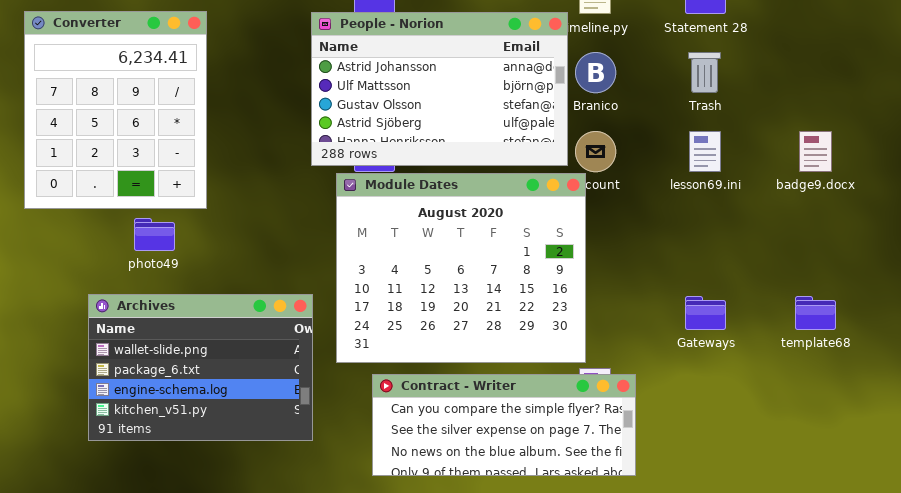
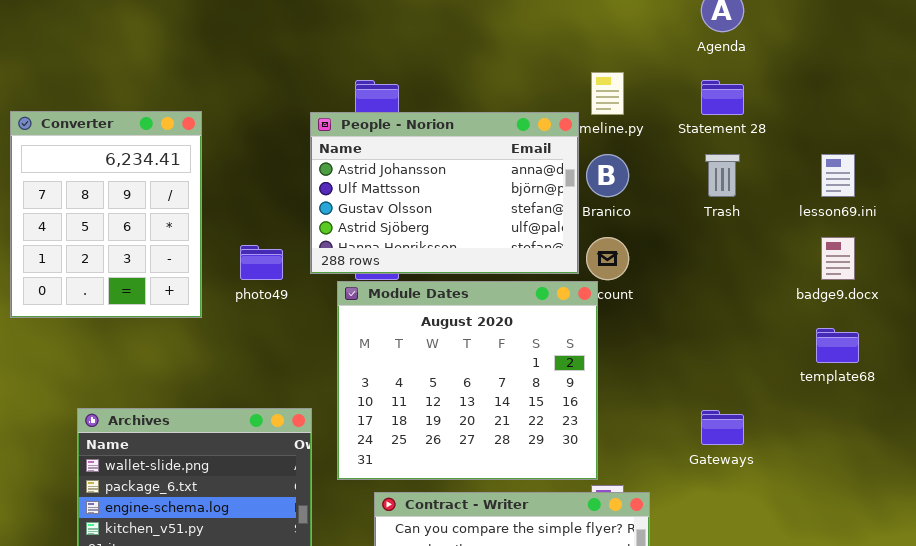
lesson69.ini: [689,131,721,172] -> [821,154,855,197], moved
photo49: [134,218,175,251] -> [240,245,283,280], moved
template68: [795,296,836,330] -> [816,328,859,363], moved

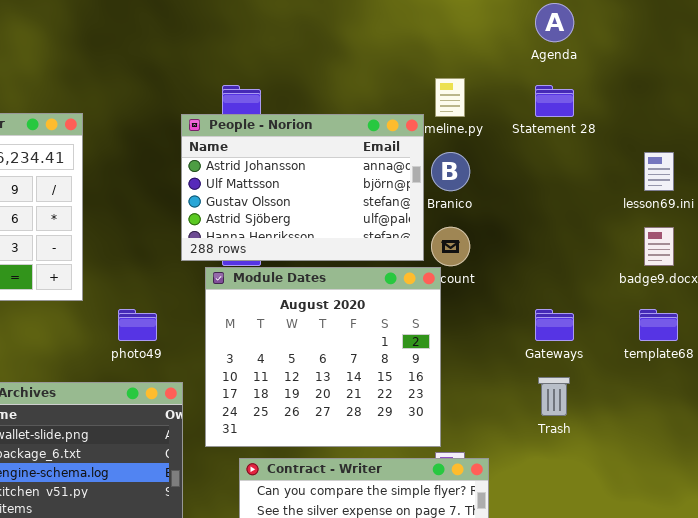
Trash: [705,154,740,197] -> [538,377,570,416], moved
photo49: [240,245,283,280] -> [118,309,157,341], moved
Gateways: [701,410,744,445] -> [535,309,574,341], moved

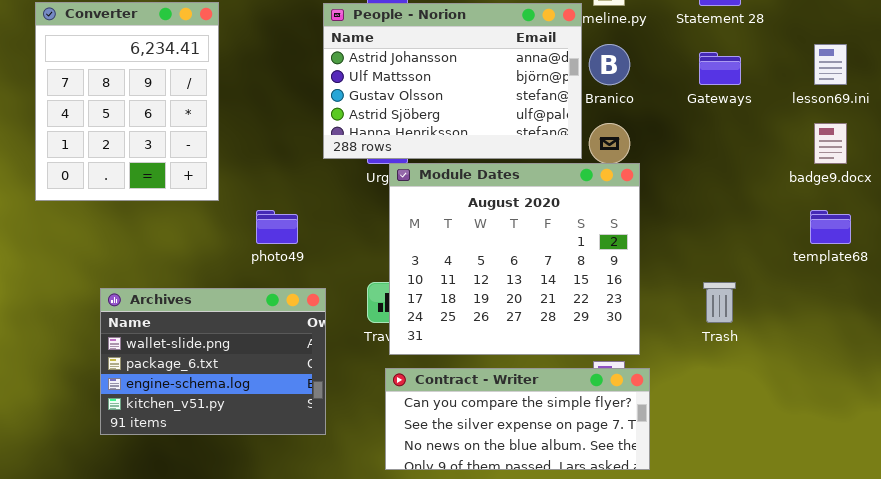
Module Dates: [205,267,441,447] -> [389,163,640,355], moved
Gateways: [535,309,574,341] -> [699,52,741,85], moved

